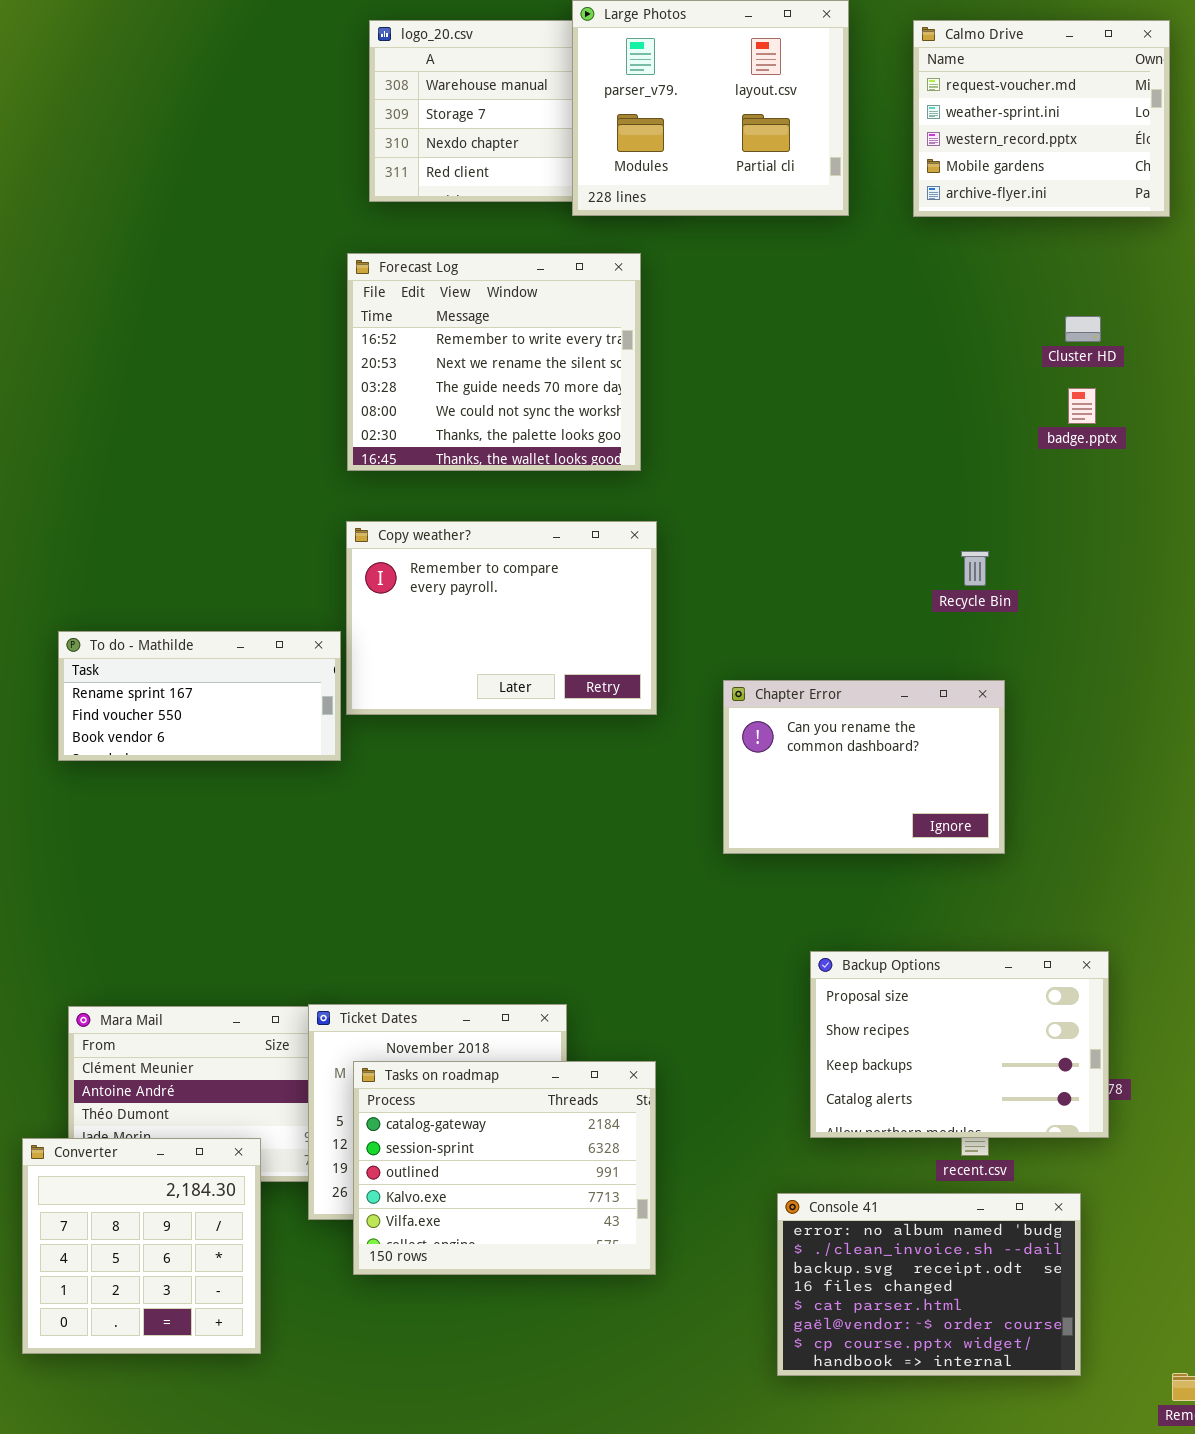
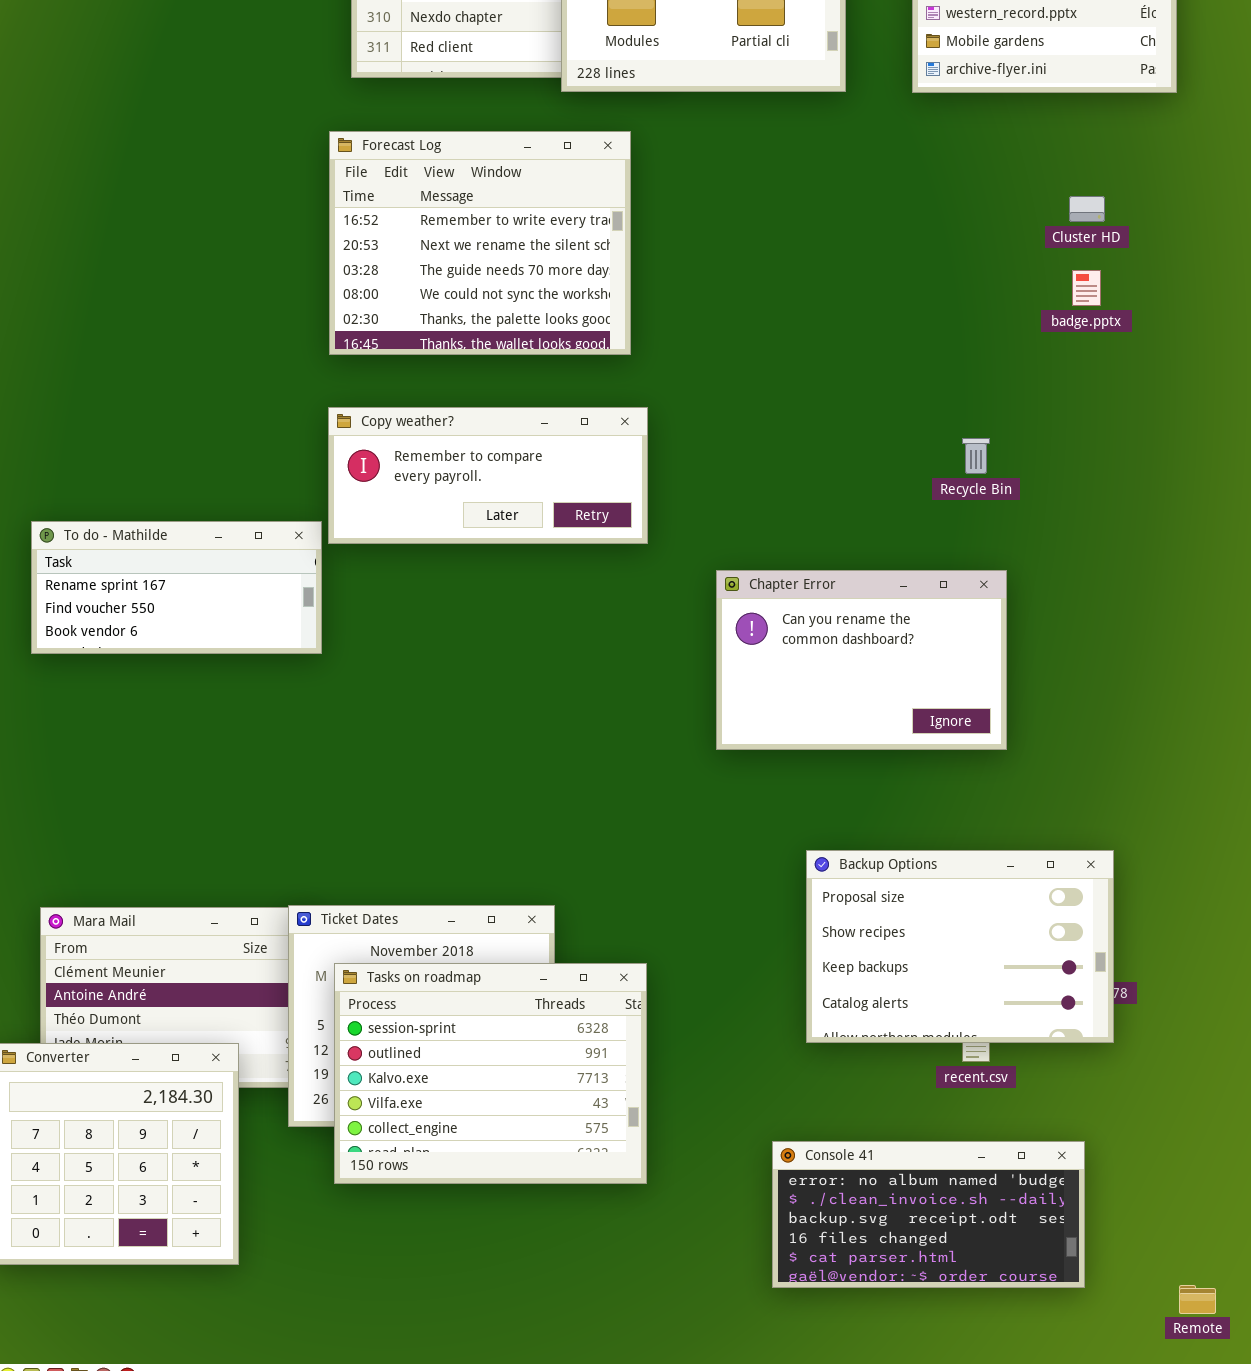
Copy weather?: [346,521,657,715] -> [328,407,648,544], resized
Tasks on roadmap: [353,1061,656,1275] -> [334,963,647,1184], scrolled down 1 row
Console 41: [777,1193,1081,1376] -> [772,1141,1085,1288], resized

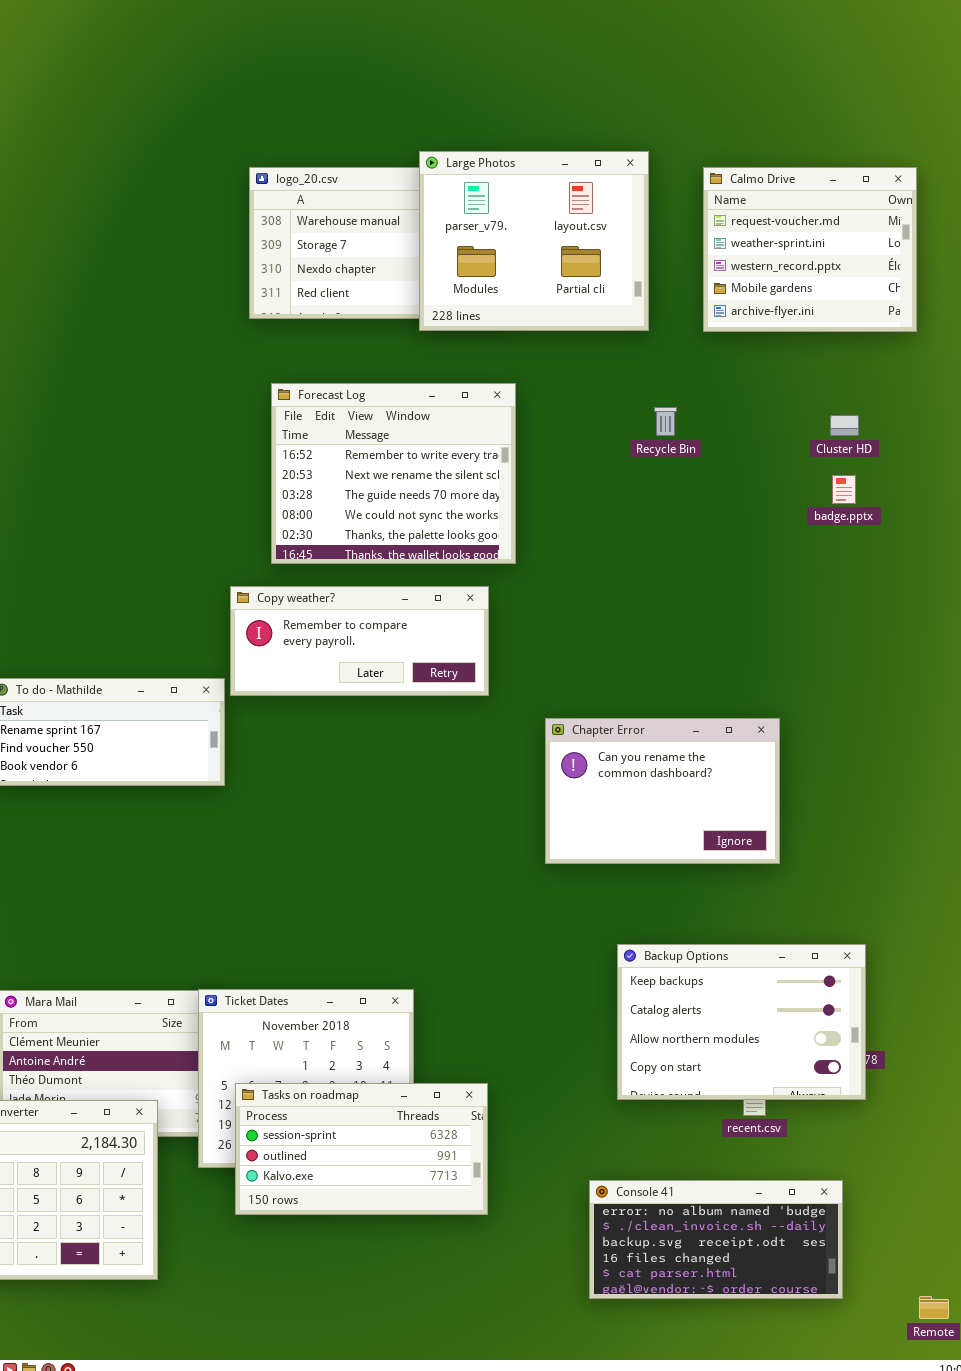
Forecast Log: [329,131,631,355] -> [271,383,516,564], moved
Recycle Bin: [962,438,990,474] -> [654,407,677,436], moved
Backup Options: [806,850,1114,1043] -> [617,944,866,1100], scrolled down 2 rows
Tasks on roadmap: [334,963,647,1184] -> [235,1083,488,1215], resized

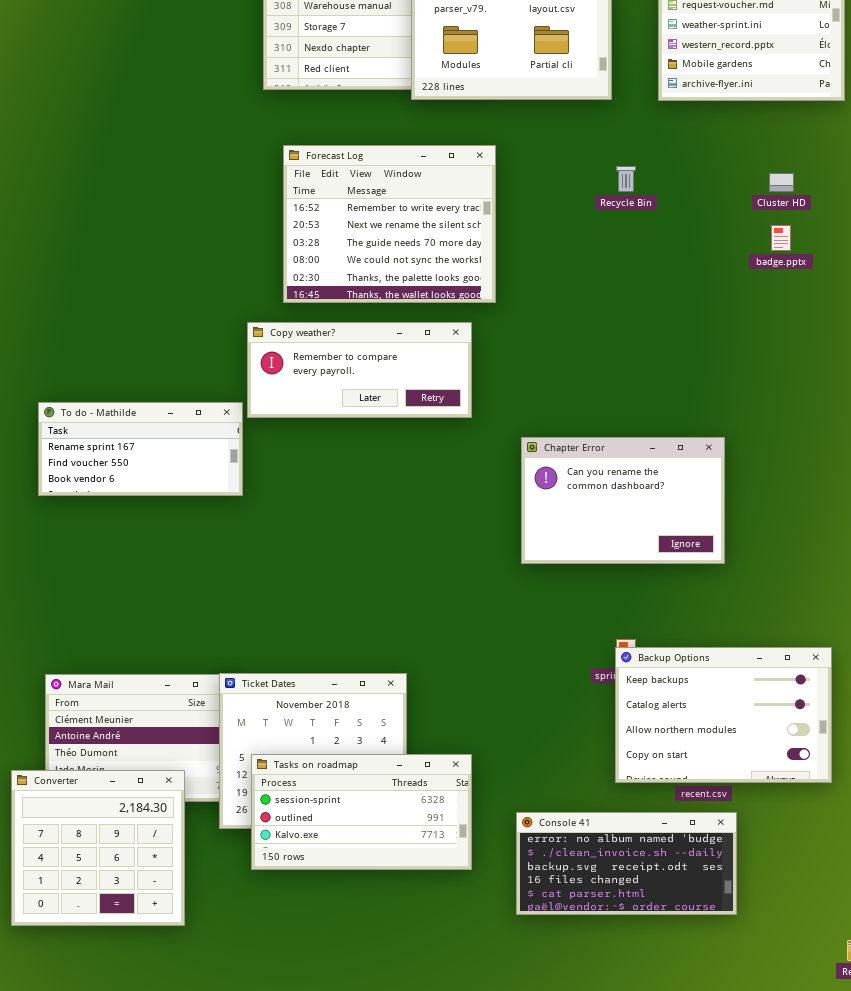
Backup Options: [617,944,866,1100] -> [615,647,832,783], moved
Console 41: [589,1180,843,1299] -> [516,812,737,915], moved

